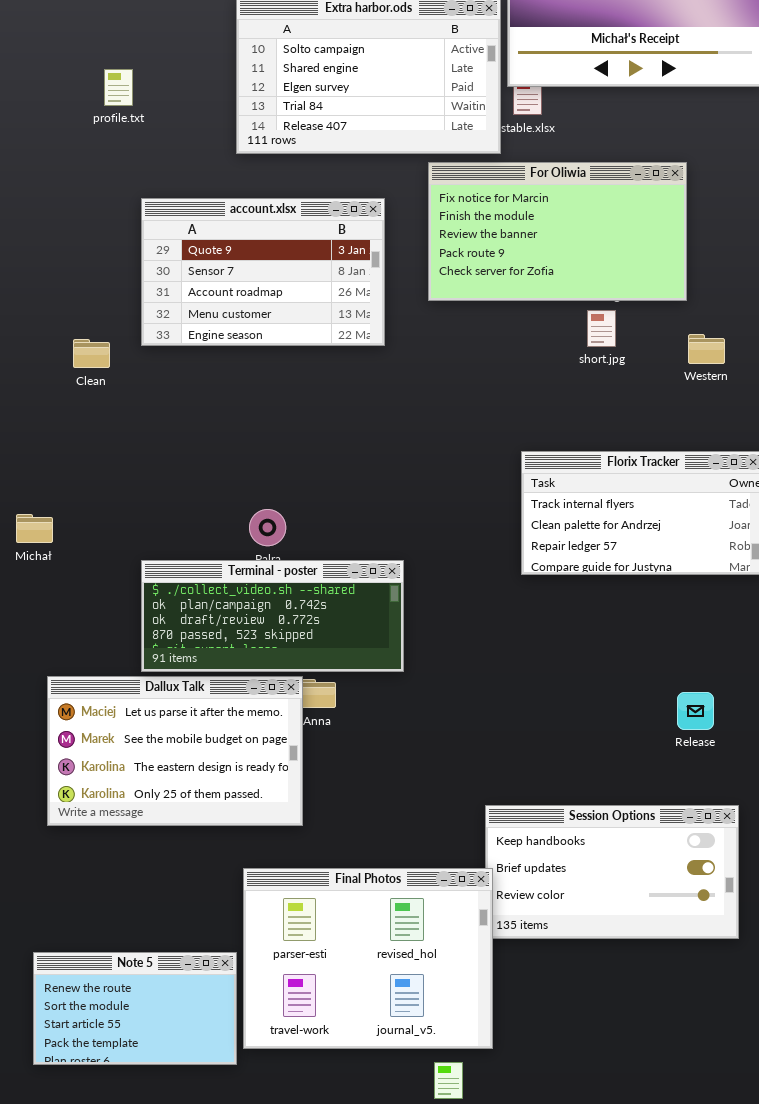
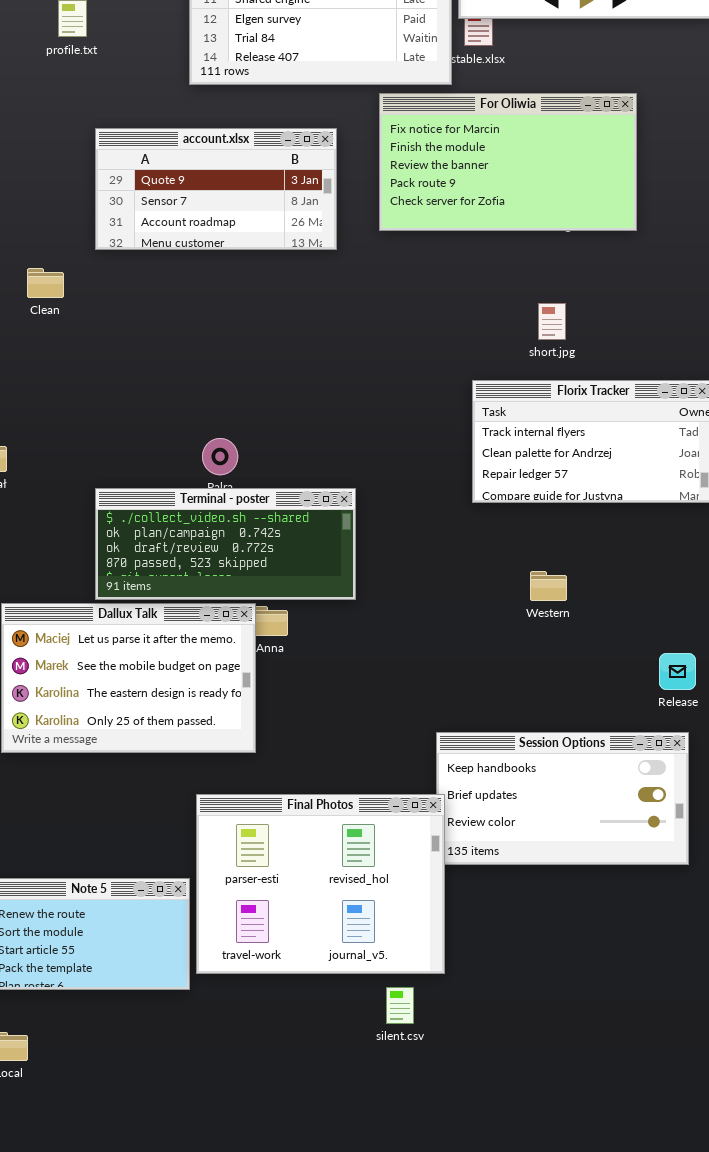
account.xlsx: [141,198,385,346] -> [95,128,337,250], resized
short.jpg: [587,310,616,347] -> [538,303,566,340], moved
Western: [688,334,725,364] -> [530,571,567,601], moved
Release: [677,692,714,730] -> [659,653,696,690], moved

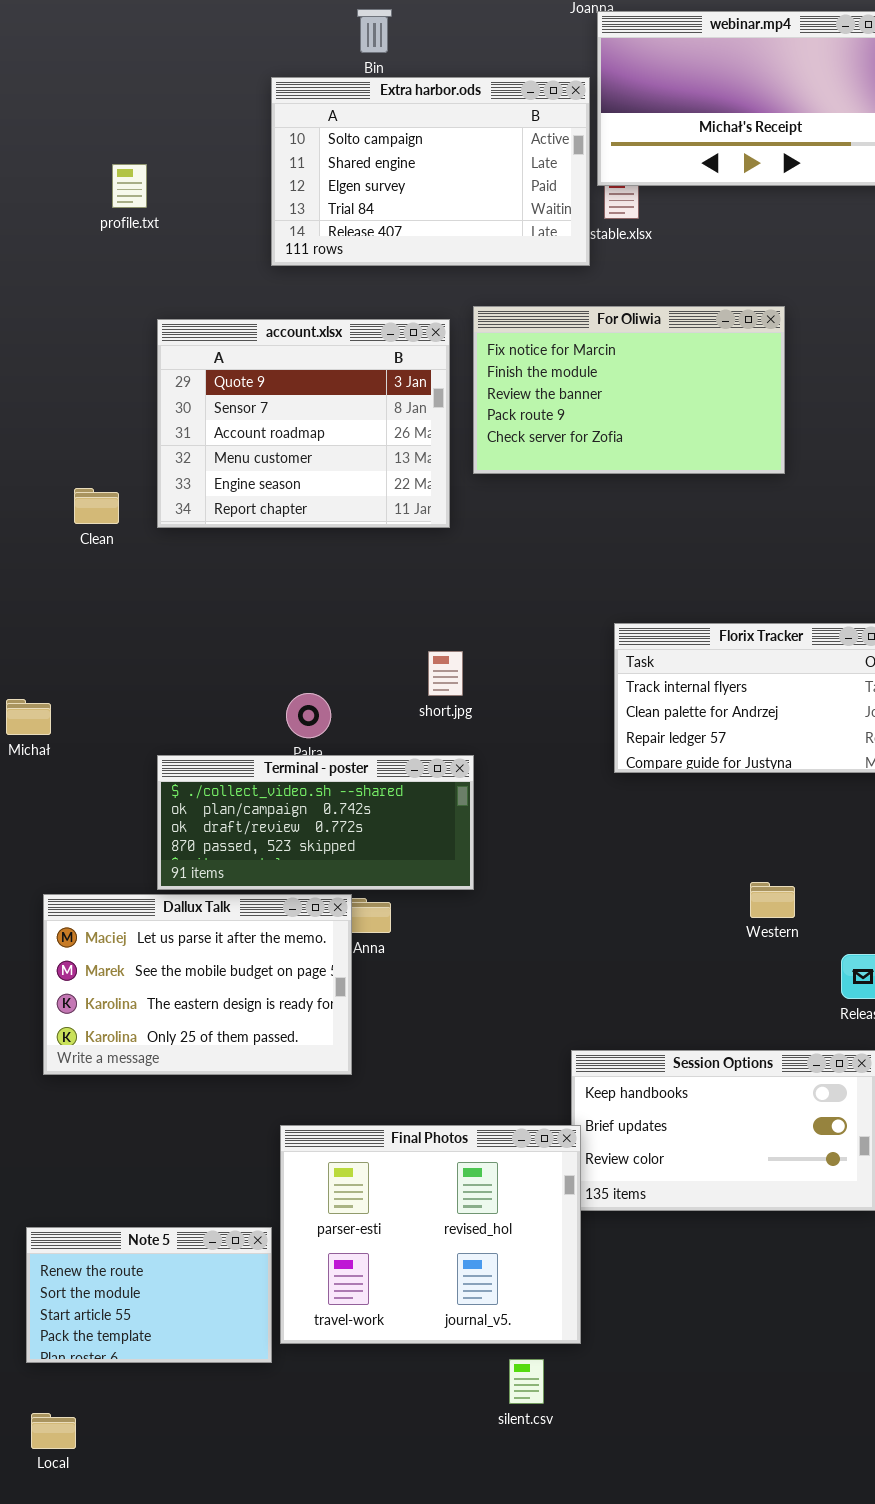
For Oliwia: [379,93,637,231] -> [473,306,785,474], moved
account.xlsx: [95,128,337,250] -> [157,319,450,528], resized
short.jpg: [538,303,566,340] -> [428,651,463,696], moved
Western: [530,571,567,601] -> [750,882,795,918], moved

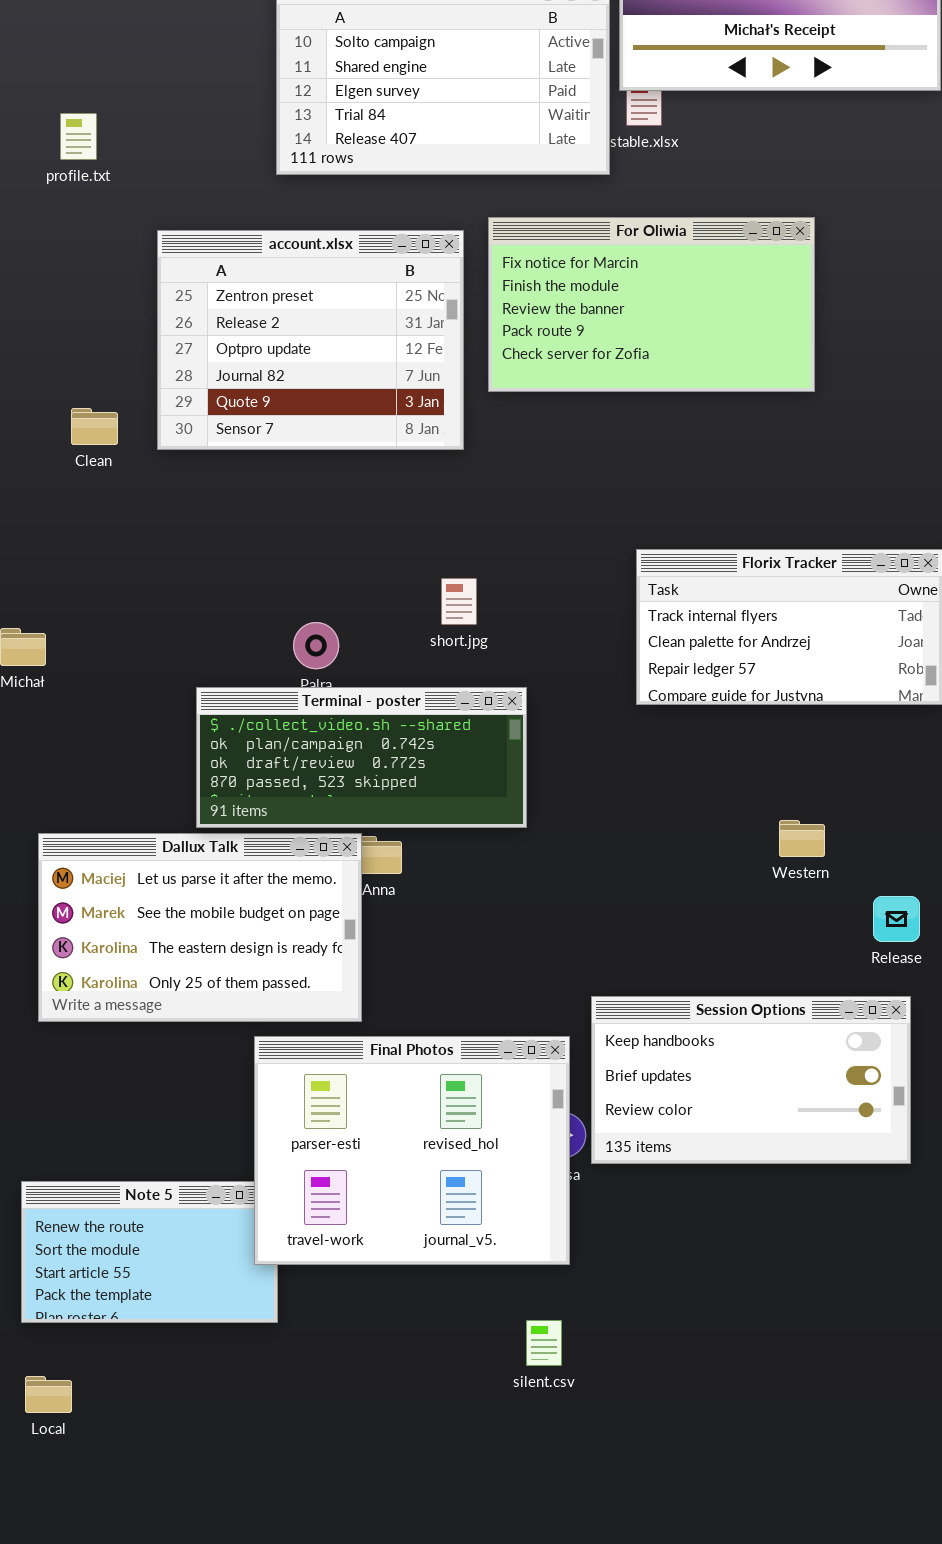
profile.txt: [112,164,147,208] -> [60,113,97,160], moved
account.xlsx: [157,319,450,528] -> [157,230,464,450], scrolled up 4 rows
Terminal - poster: [157,755,474,890] -> [196,687,527,828], moved
Final Photos: [280,1125,581,1344] -> [254,1036,570,1265], moved

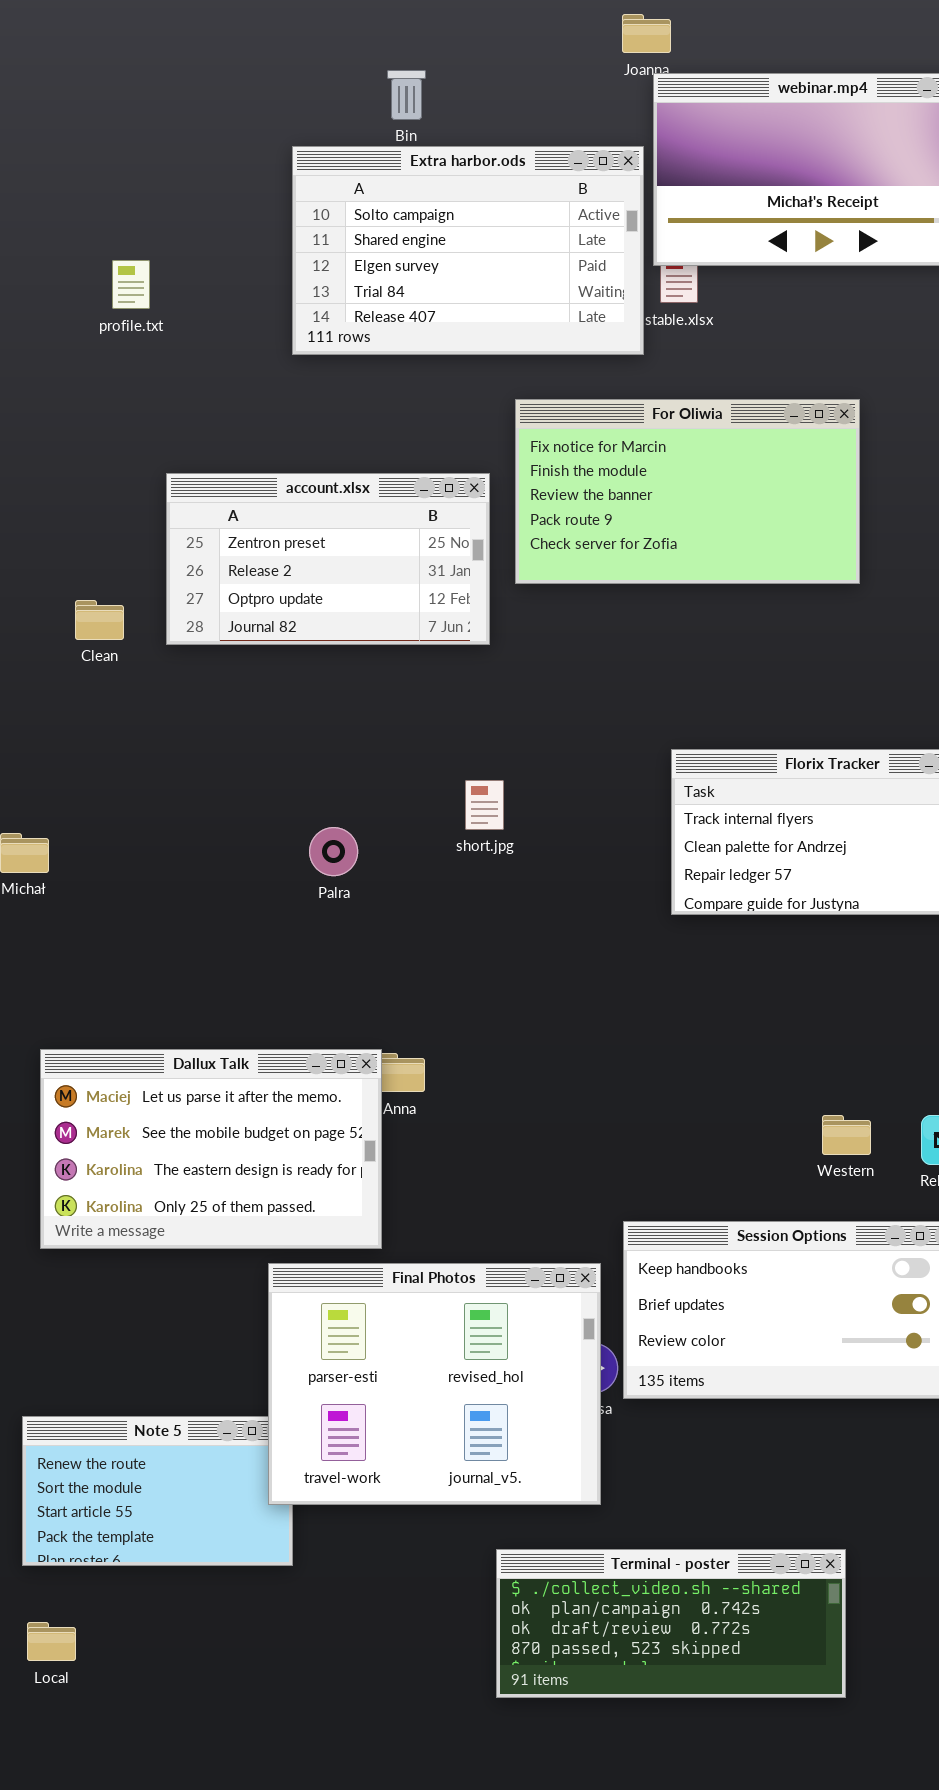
profile.txt: [60,113,97,160] -> [112,260,150,309], moved
account.xlsx: [157,230,464,450] -> [166,473,490,645], resized
Terminal - poster: [196,687,527,828] -> [496,1549,846,1698], moved
Western: [779,820,825,857] -> [822,1115,871,1155], moved

